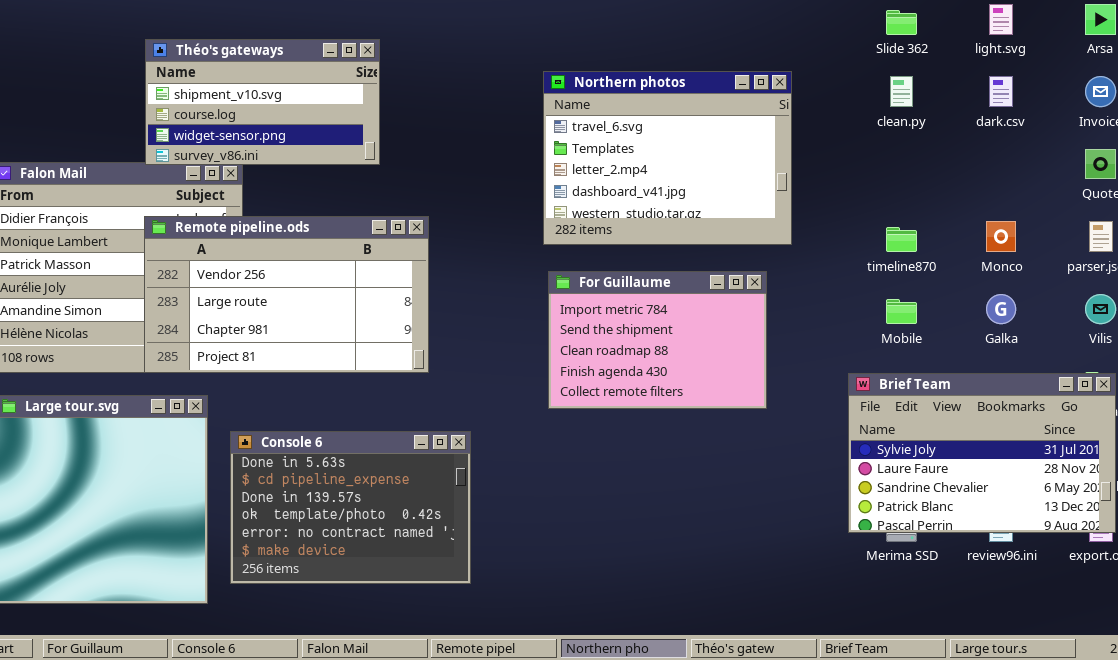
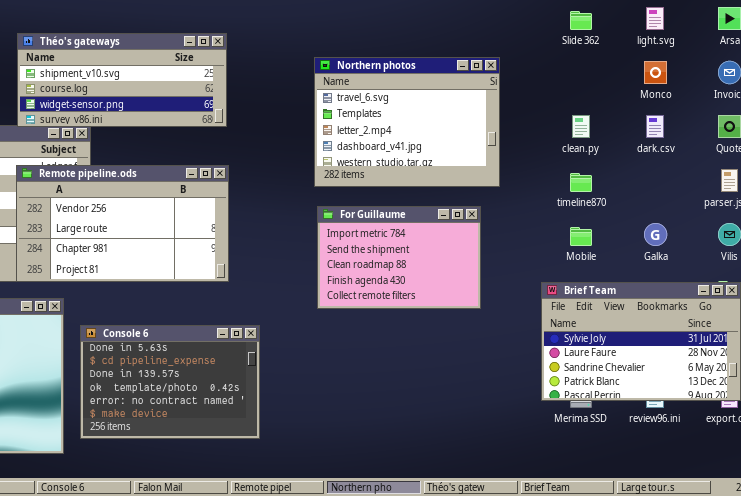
Théo's gateways: [145,39,380,165] -> [17,33,227,127], resized
clean.py: [890,76,913,107] -> [572,115,590,138], moved
dark.csv: [989,76,1013,107] -> [646,115,664,138], moved
Monco: [986,221,1016,252] -> [644,61,667,84], moved

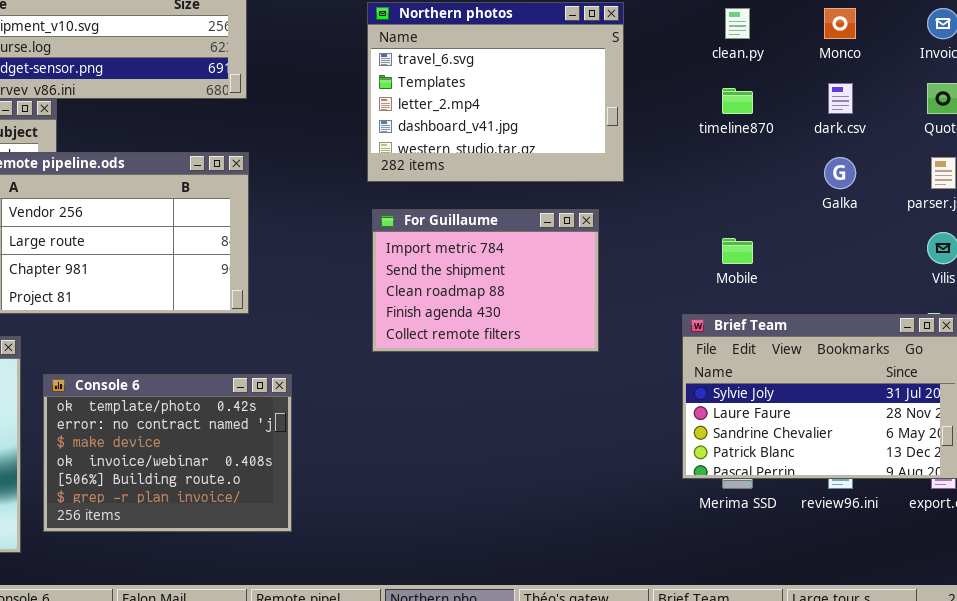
clean.py: [572,115,590,138] -> [725,8,750,39], moved
timeline870: [570,173,592,192] -> [722,88,753,114], moved
Galka: [644,223,667,246] -> [824,157,856,189], moved
Console 6: [80,325,260,439] -> [43,374,292,532], scrolled down 3 rows

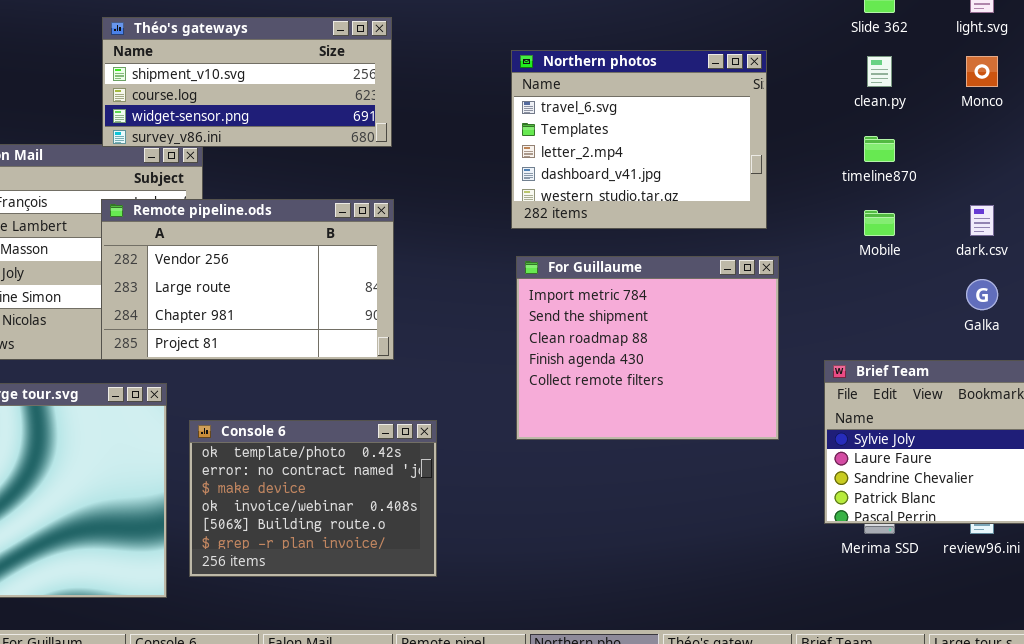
dark.csv: [828,83,853,114] -> [970,205,994,236], moved
Galka: [824,157,856,189] -> [966,279,998,310], moved
For Guillaume: [372,209,599,352] -> [516,256,779,440], resized
Mobile: [722,238,753,264] -> [864,210,895,236], moved

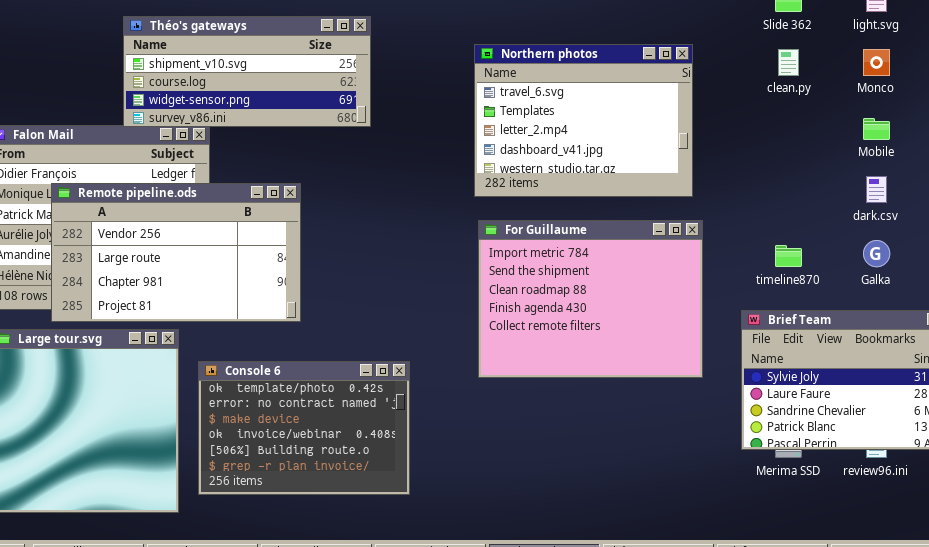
timeline870: [864,136,895,162] -> [775,245,802,267], moved
Remote pipeline.ods: [101,199,394,360] -> [51,183,301,322], moved
Mobile: [864,210,895,236] -> [863,118,890,140], moved

